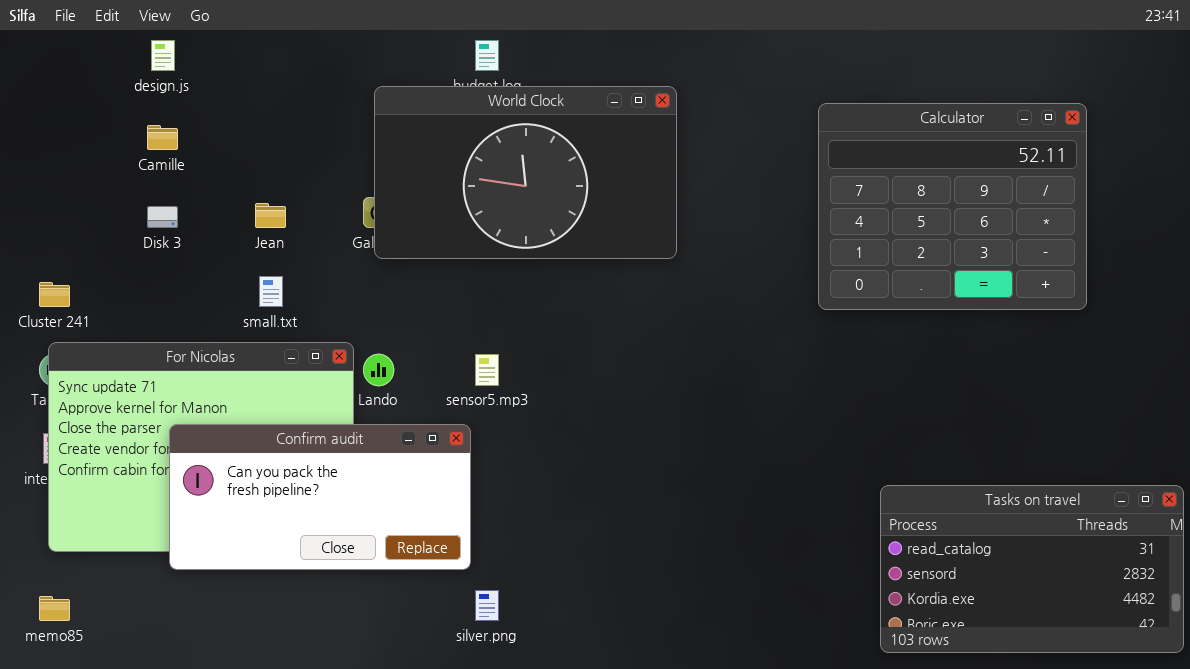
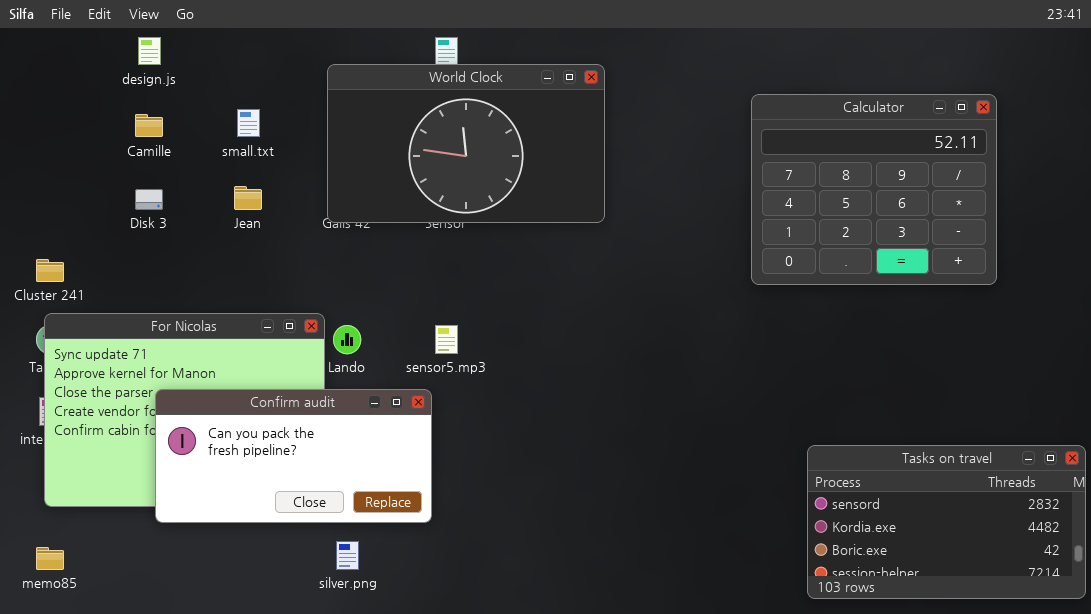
World Clock: [374,86,677,259] -> [327,64,605,223], moved
small.txt: [259,276,283,307] -> [237,109,260,137], moved
Tasks on travel: [880,485,1184,653] -> [807,445,1086,599], scrolled down 1 row
silver.png: [475,590,499,621] -> [336,541,359,570], moved

